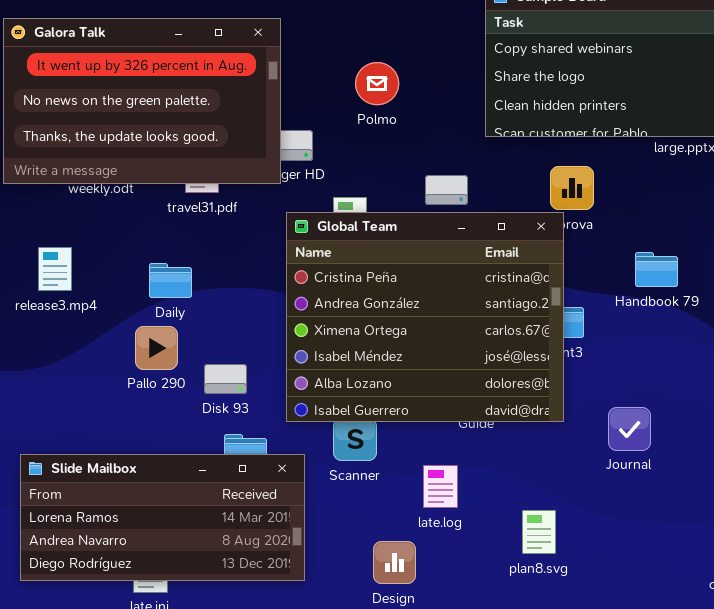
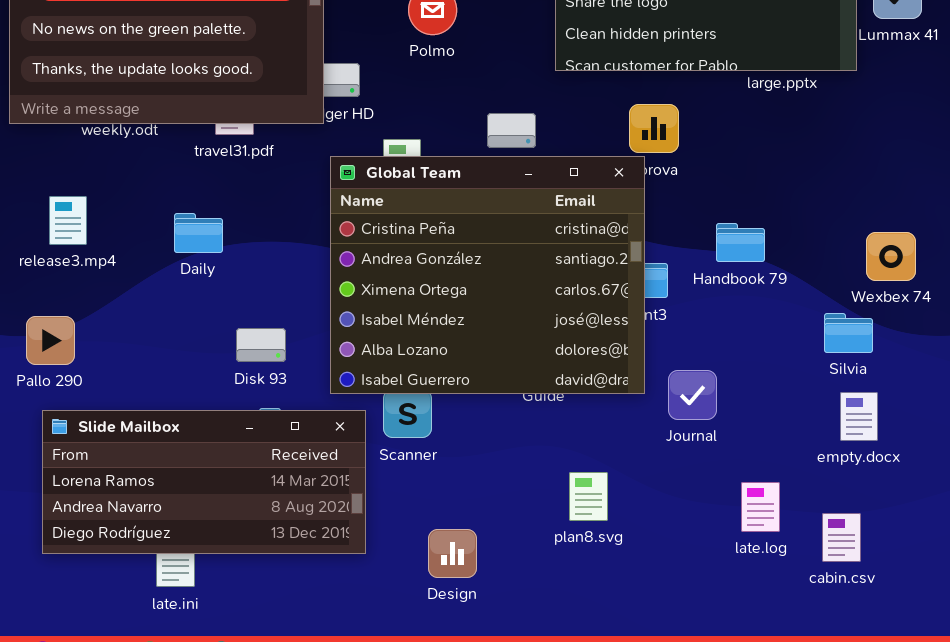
Handbook 79: [635,252,678,287] -> [716,223,765,262], moved
Pallo 290: [135,326,178,370] -> [26,316,75,365], moved
Journal: [608,407,651,451] -> [668,370,717,420], moved
Slide Mailbox: [20,454,305,581] -> [42,410,366,554], moved
late.log: [423,465,458,508] -> [741,482,780,532], moved
plan8.svg: [522,510,556,554] -> [569,472,608,521], moved

